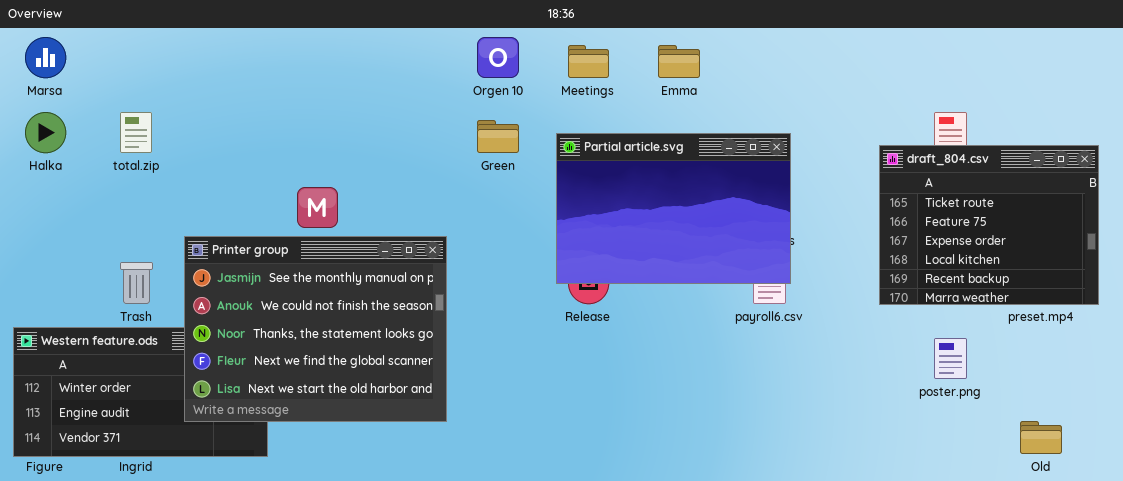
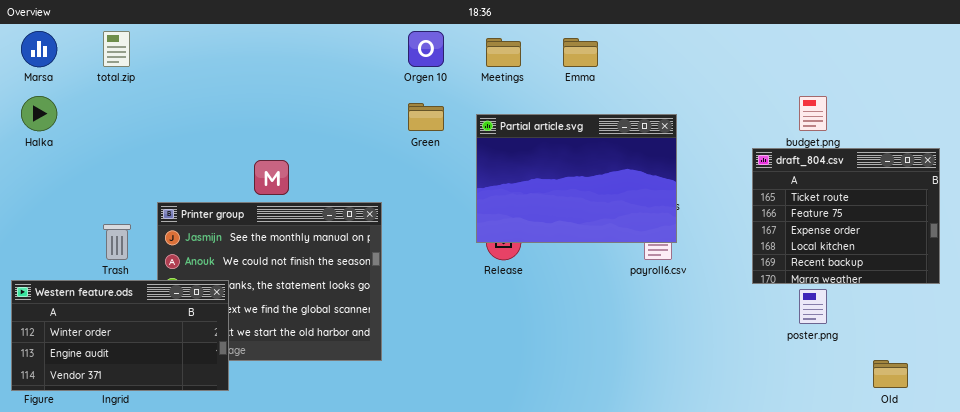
total.zip: [120,112,152,153] -> [103,31,130,67], moved
draft_804.csv: [879,145,1099,305] -> [752,148,940,284], moved
Western feature.ods: [13,327,268,457] -> [11,280,229,391], raised

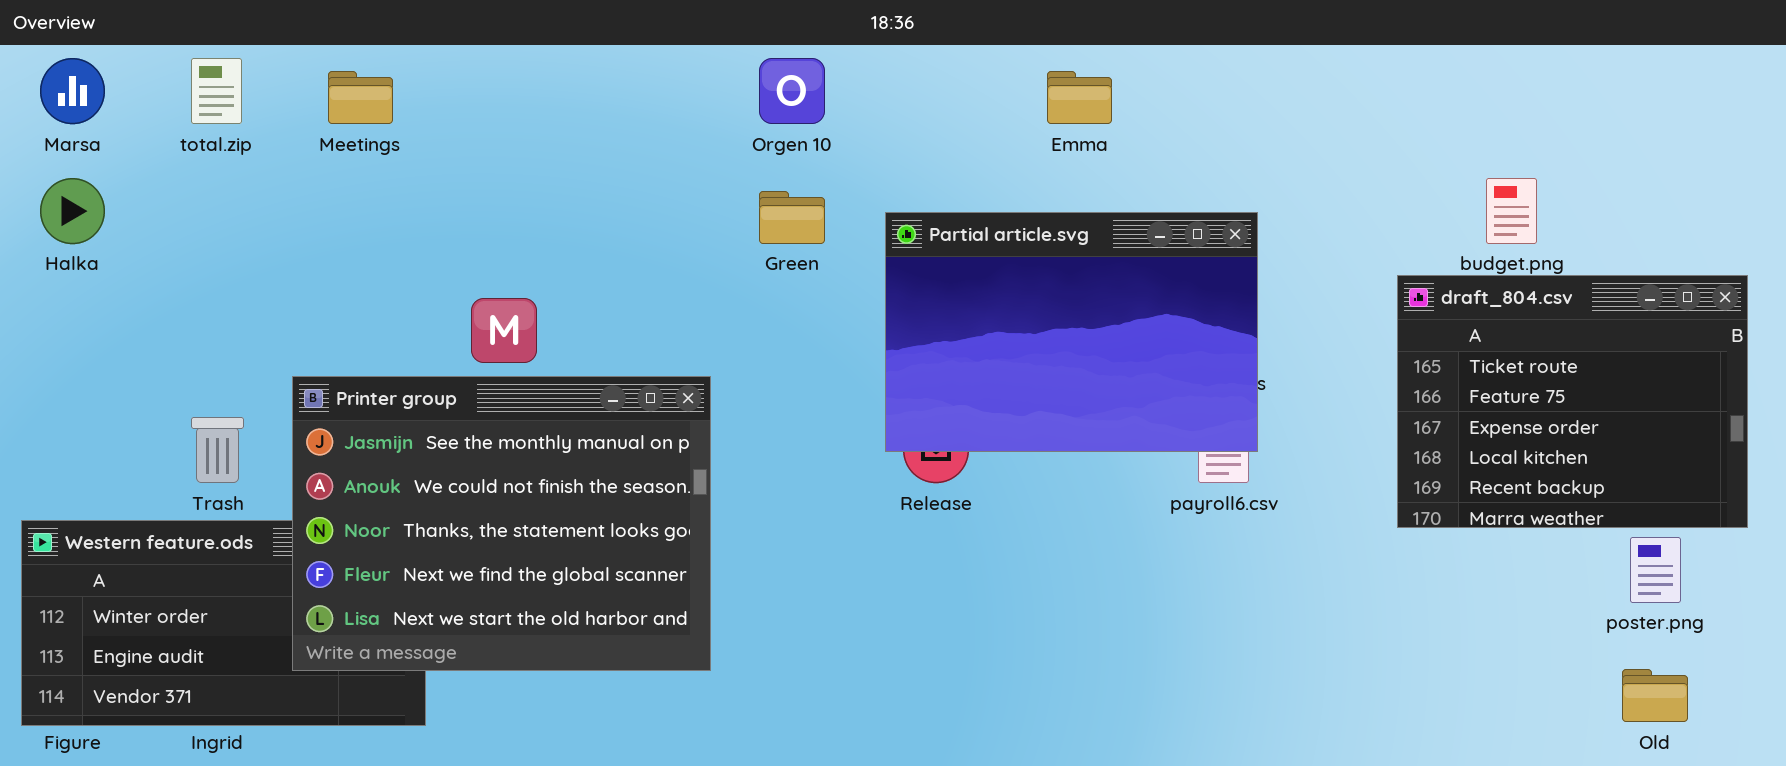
Meetings: [486,38,521,67] -> [328,71,393,124], moved
Printer group: [157,202,382,361] -> [292,376,711,671], raised
poster.png: [799,289,827,324] -> [1630,537,1681,603], moved

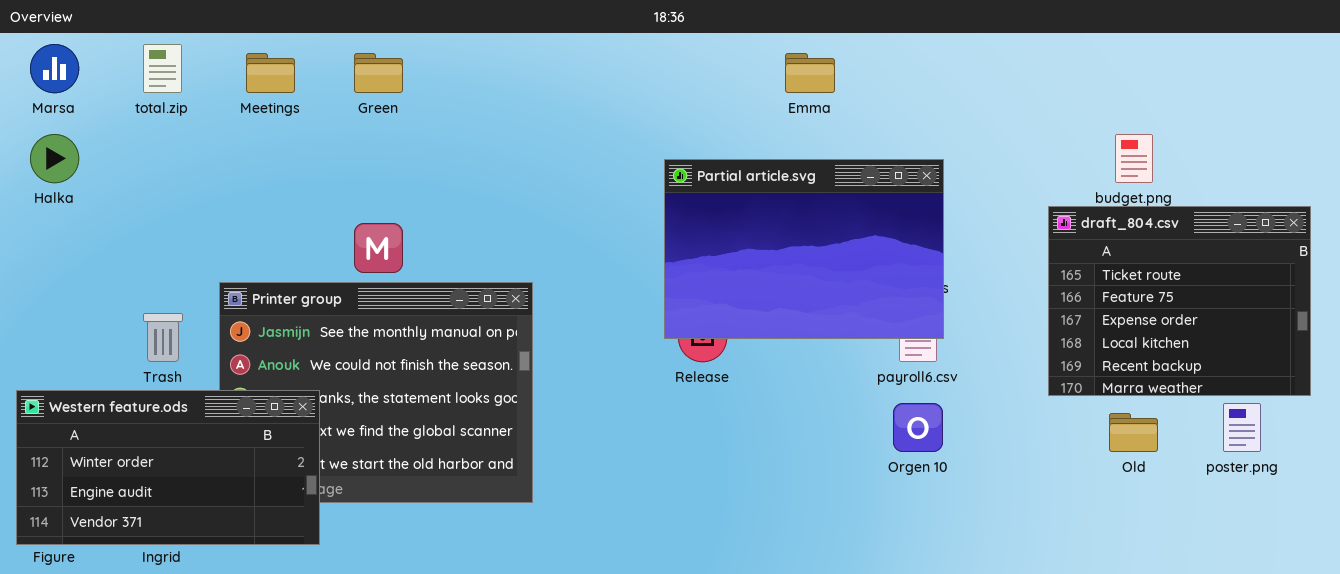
Orgen 10: [759,58,825,124] -> [893,403,943,452], moved
Green: [759,191,825,244] -> [354,53,403,93], moved
Western feature.ods: [21,520,426,726] -> [16,390,320,545], raised
Old: [1622,669,1688,722] -> [1109,413,1158,452], moved

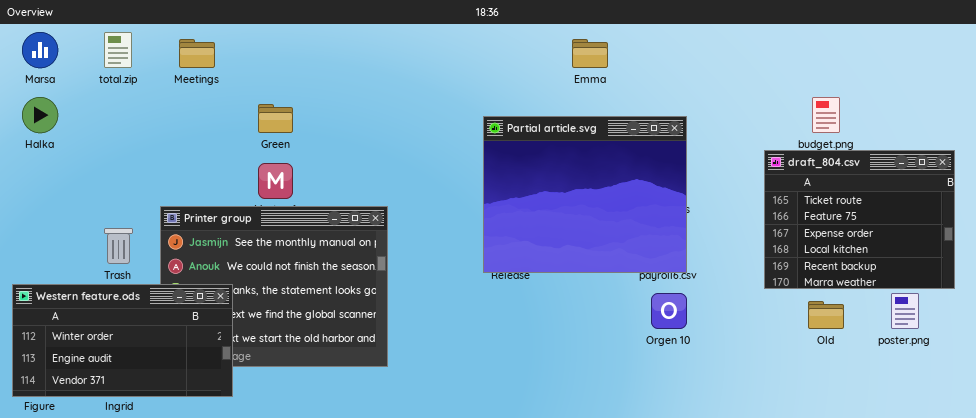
Green: [354,53,403,93] -> [258,104,293,133], moved
Partial article.svg: [664,159,944,339] -> [483,116,687,273], resized

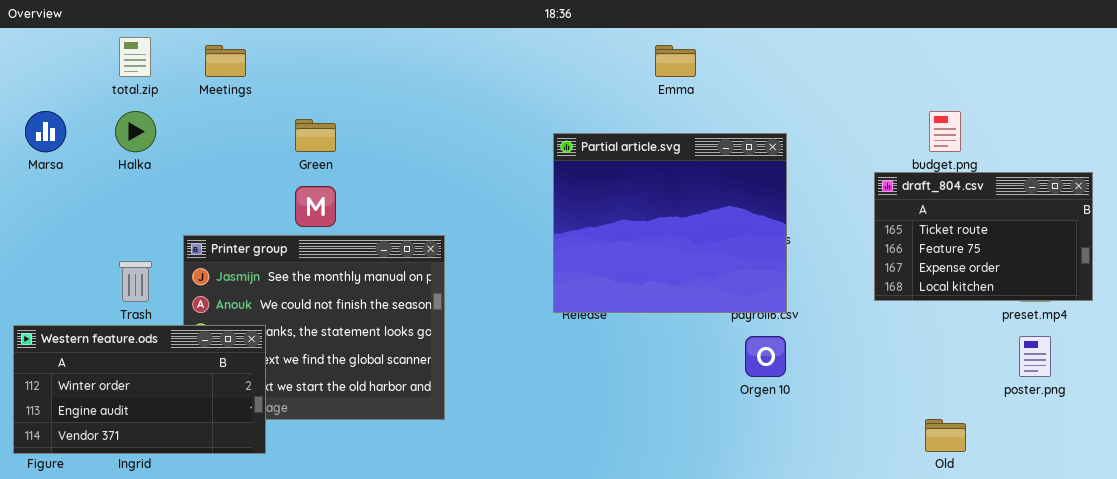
Marsa: [22,32,58,68] -> [25,111,66,152], moved
Halka: [22,97,58,133] -> [115,111,156,152], moved
draft_804.csv: [764,150,955,289] -> [874,172,1093,301], resized
Old: [808,301,844,329] -> [925,419,966,452], moved

